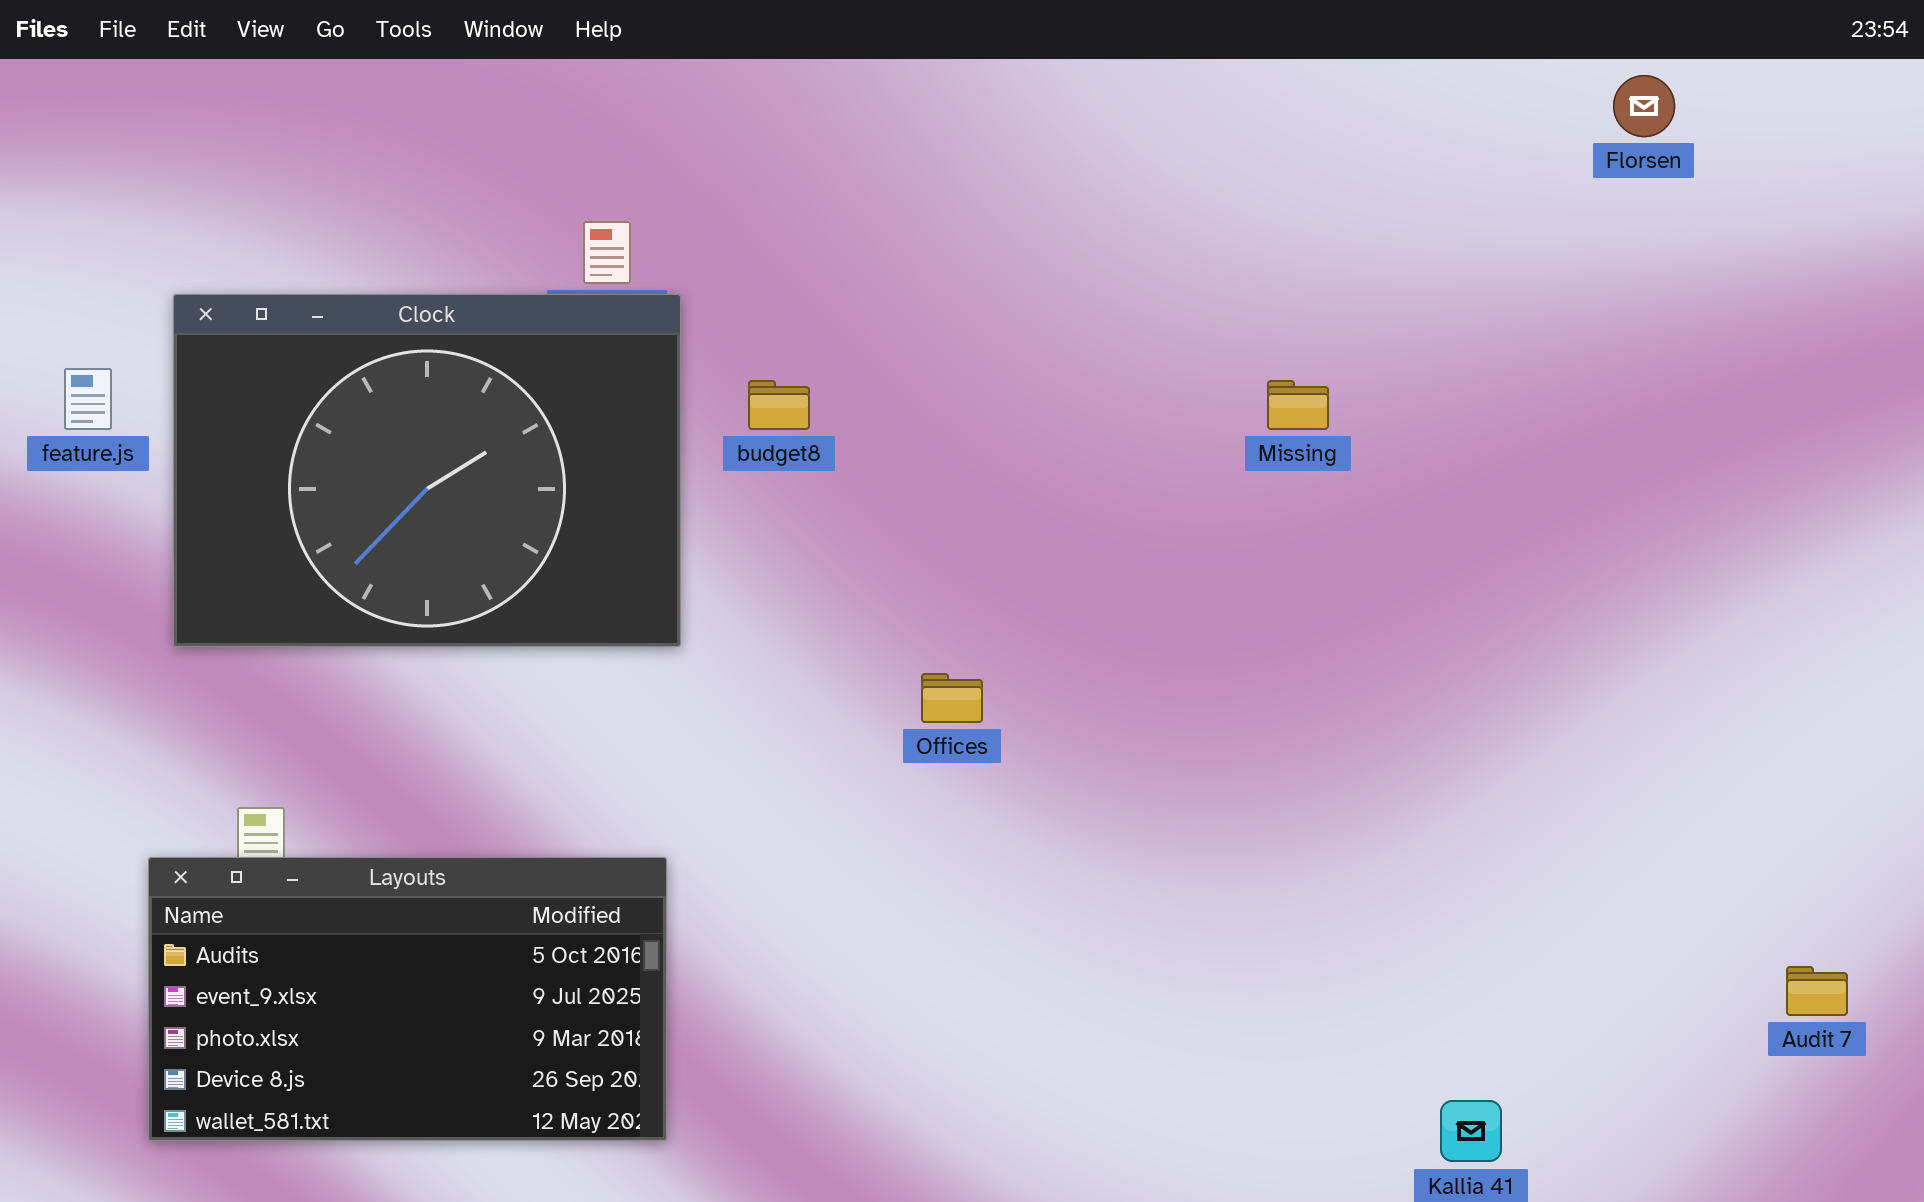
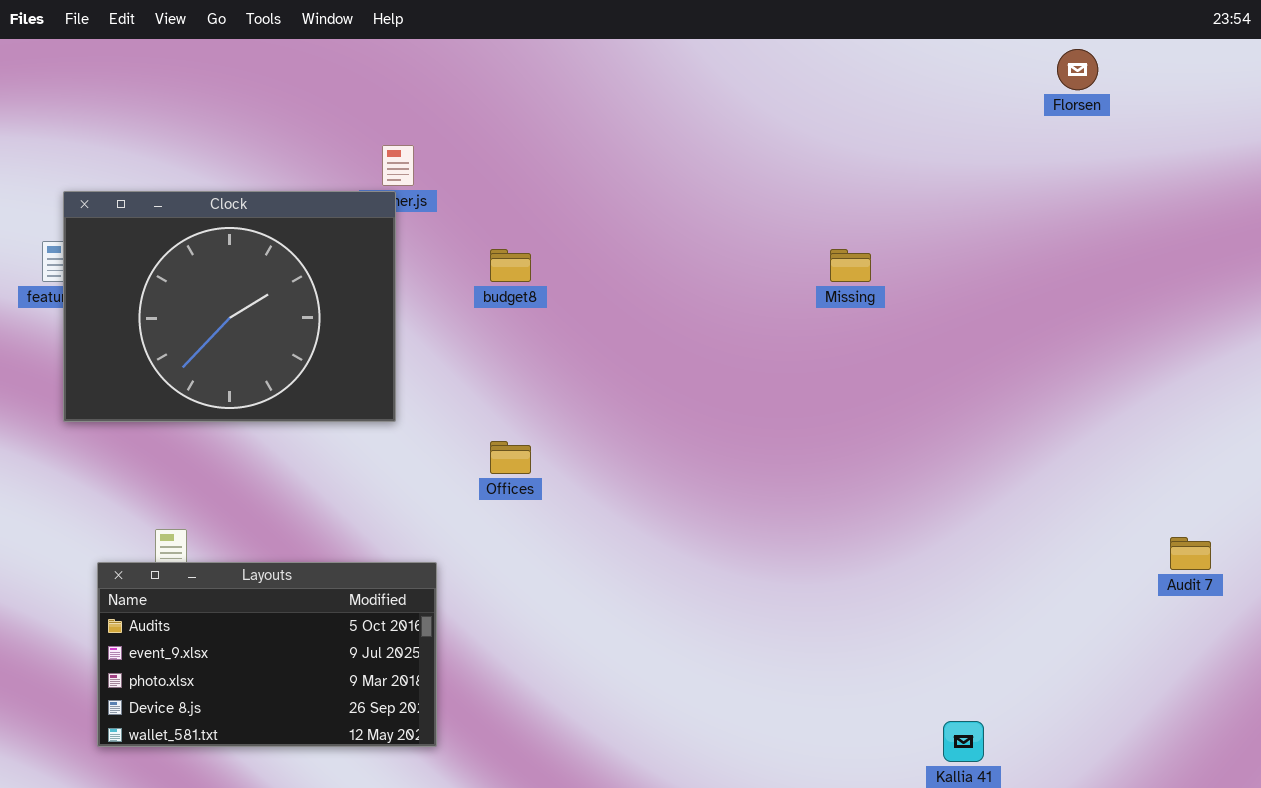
Clock: [173,294,681,647] -> [63,191,396,422], moved
Offices: [921,673,983,723] -> [490,441,531,474], moved
Audit 7: [1786,966,1848,1016] -> [1170,537,1211,570], moved

